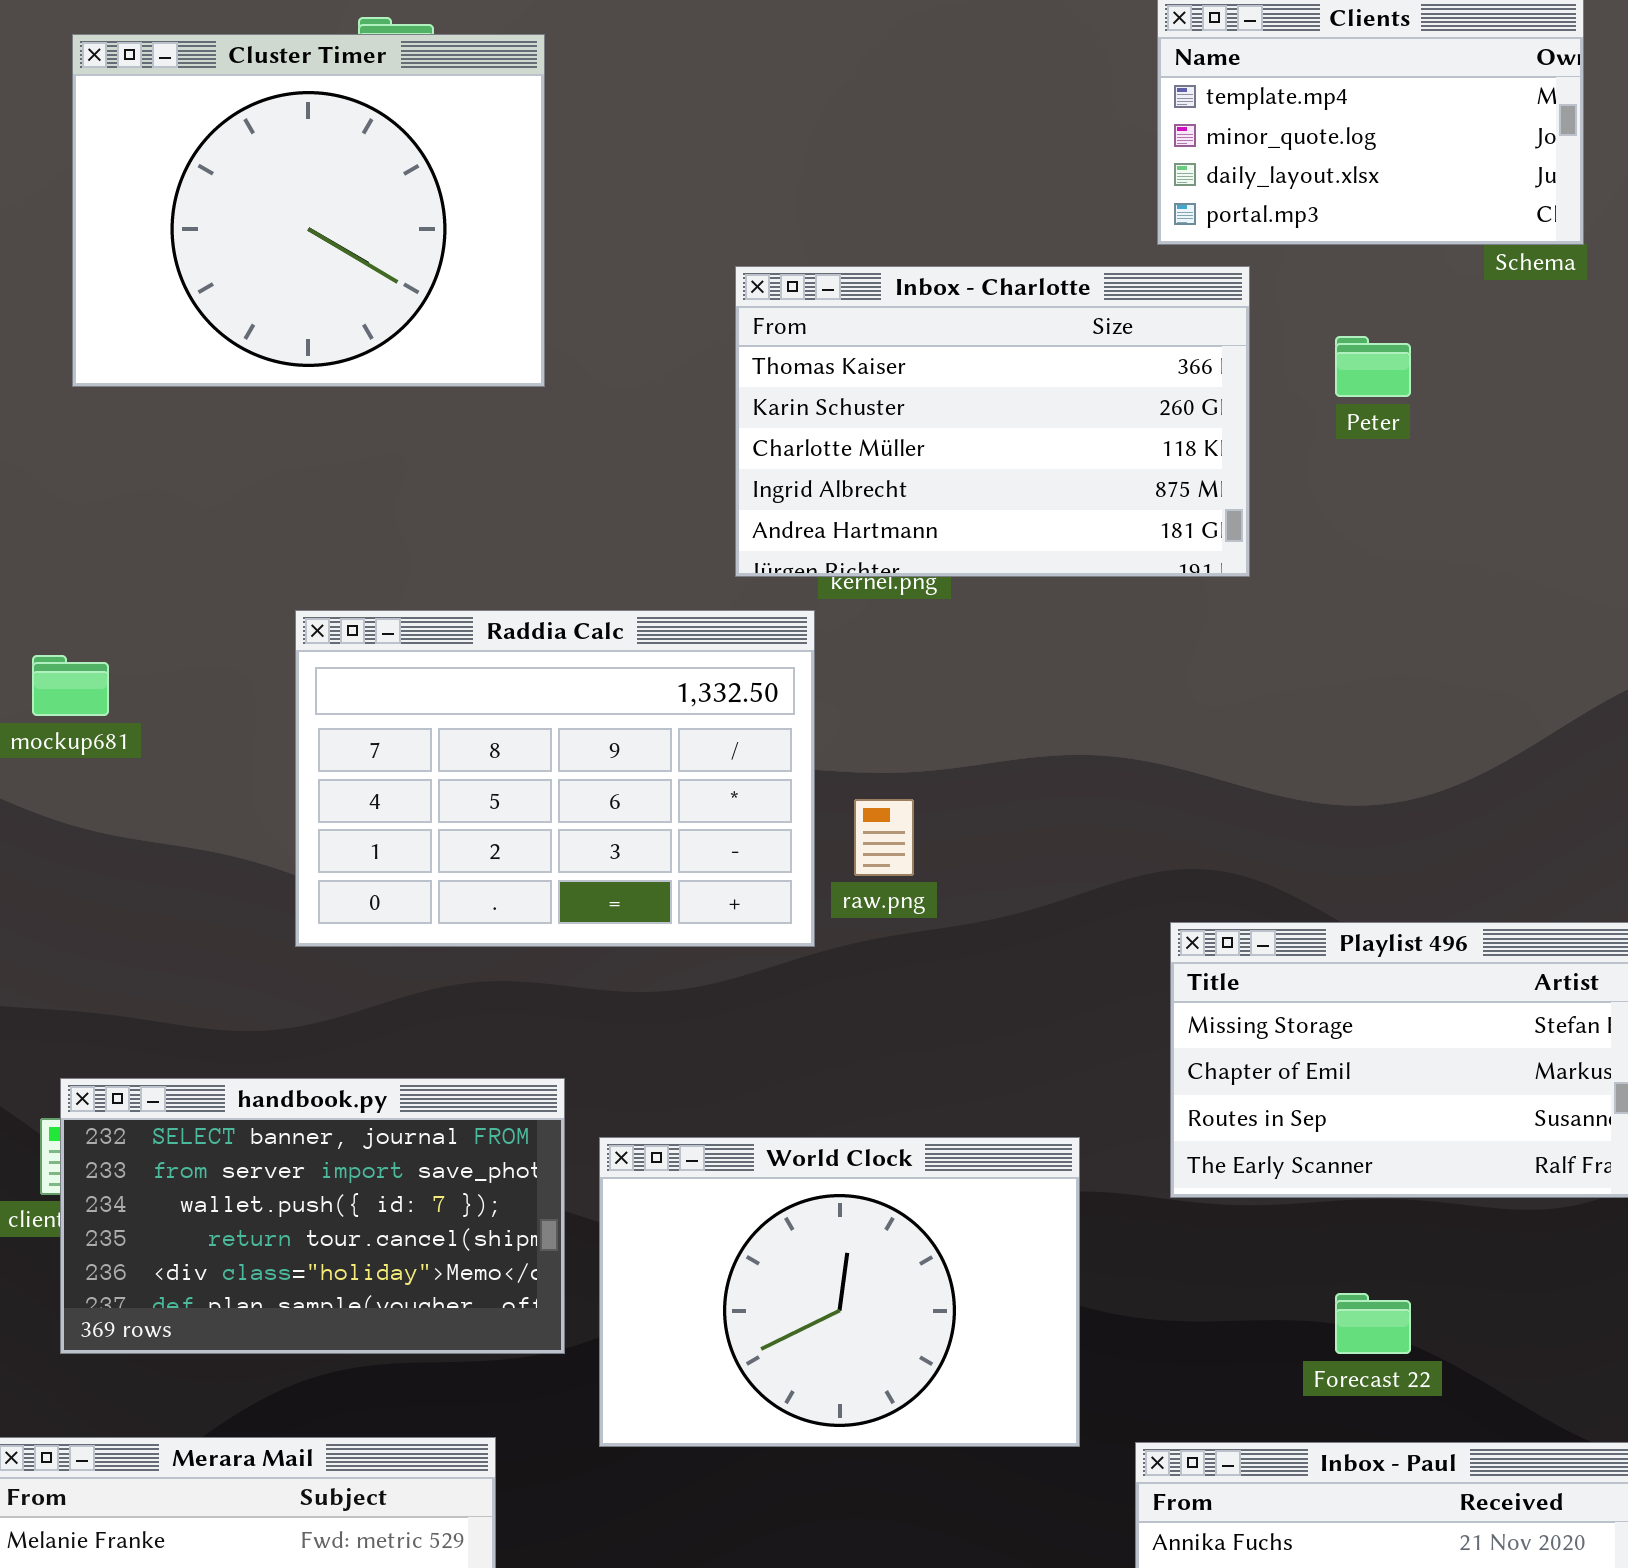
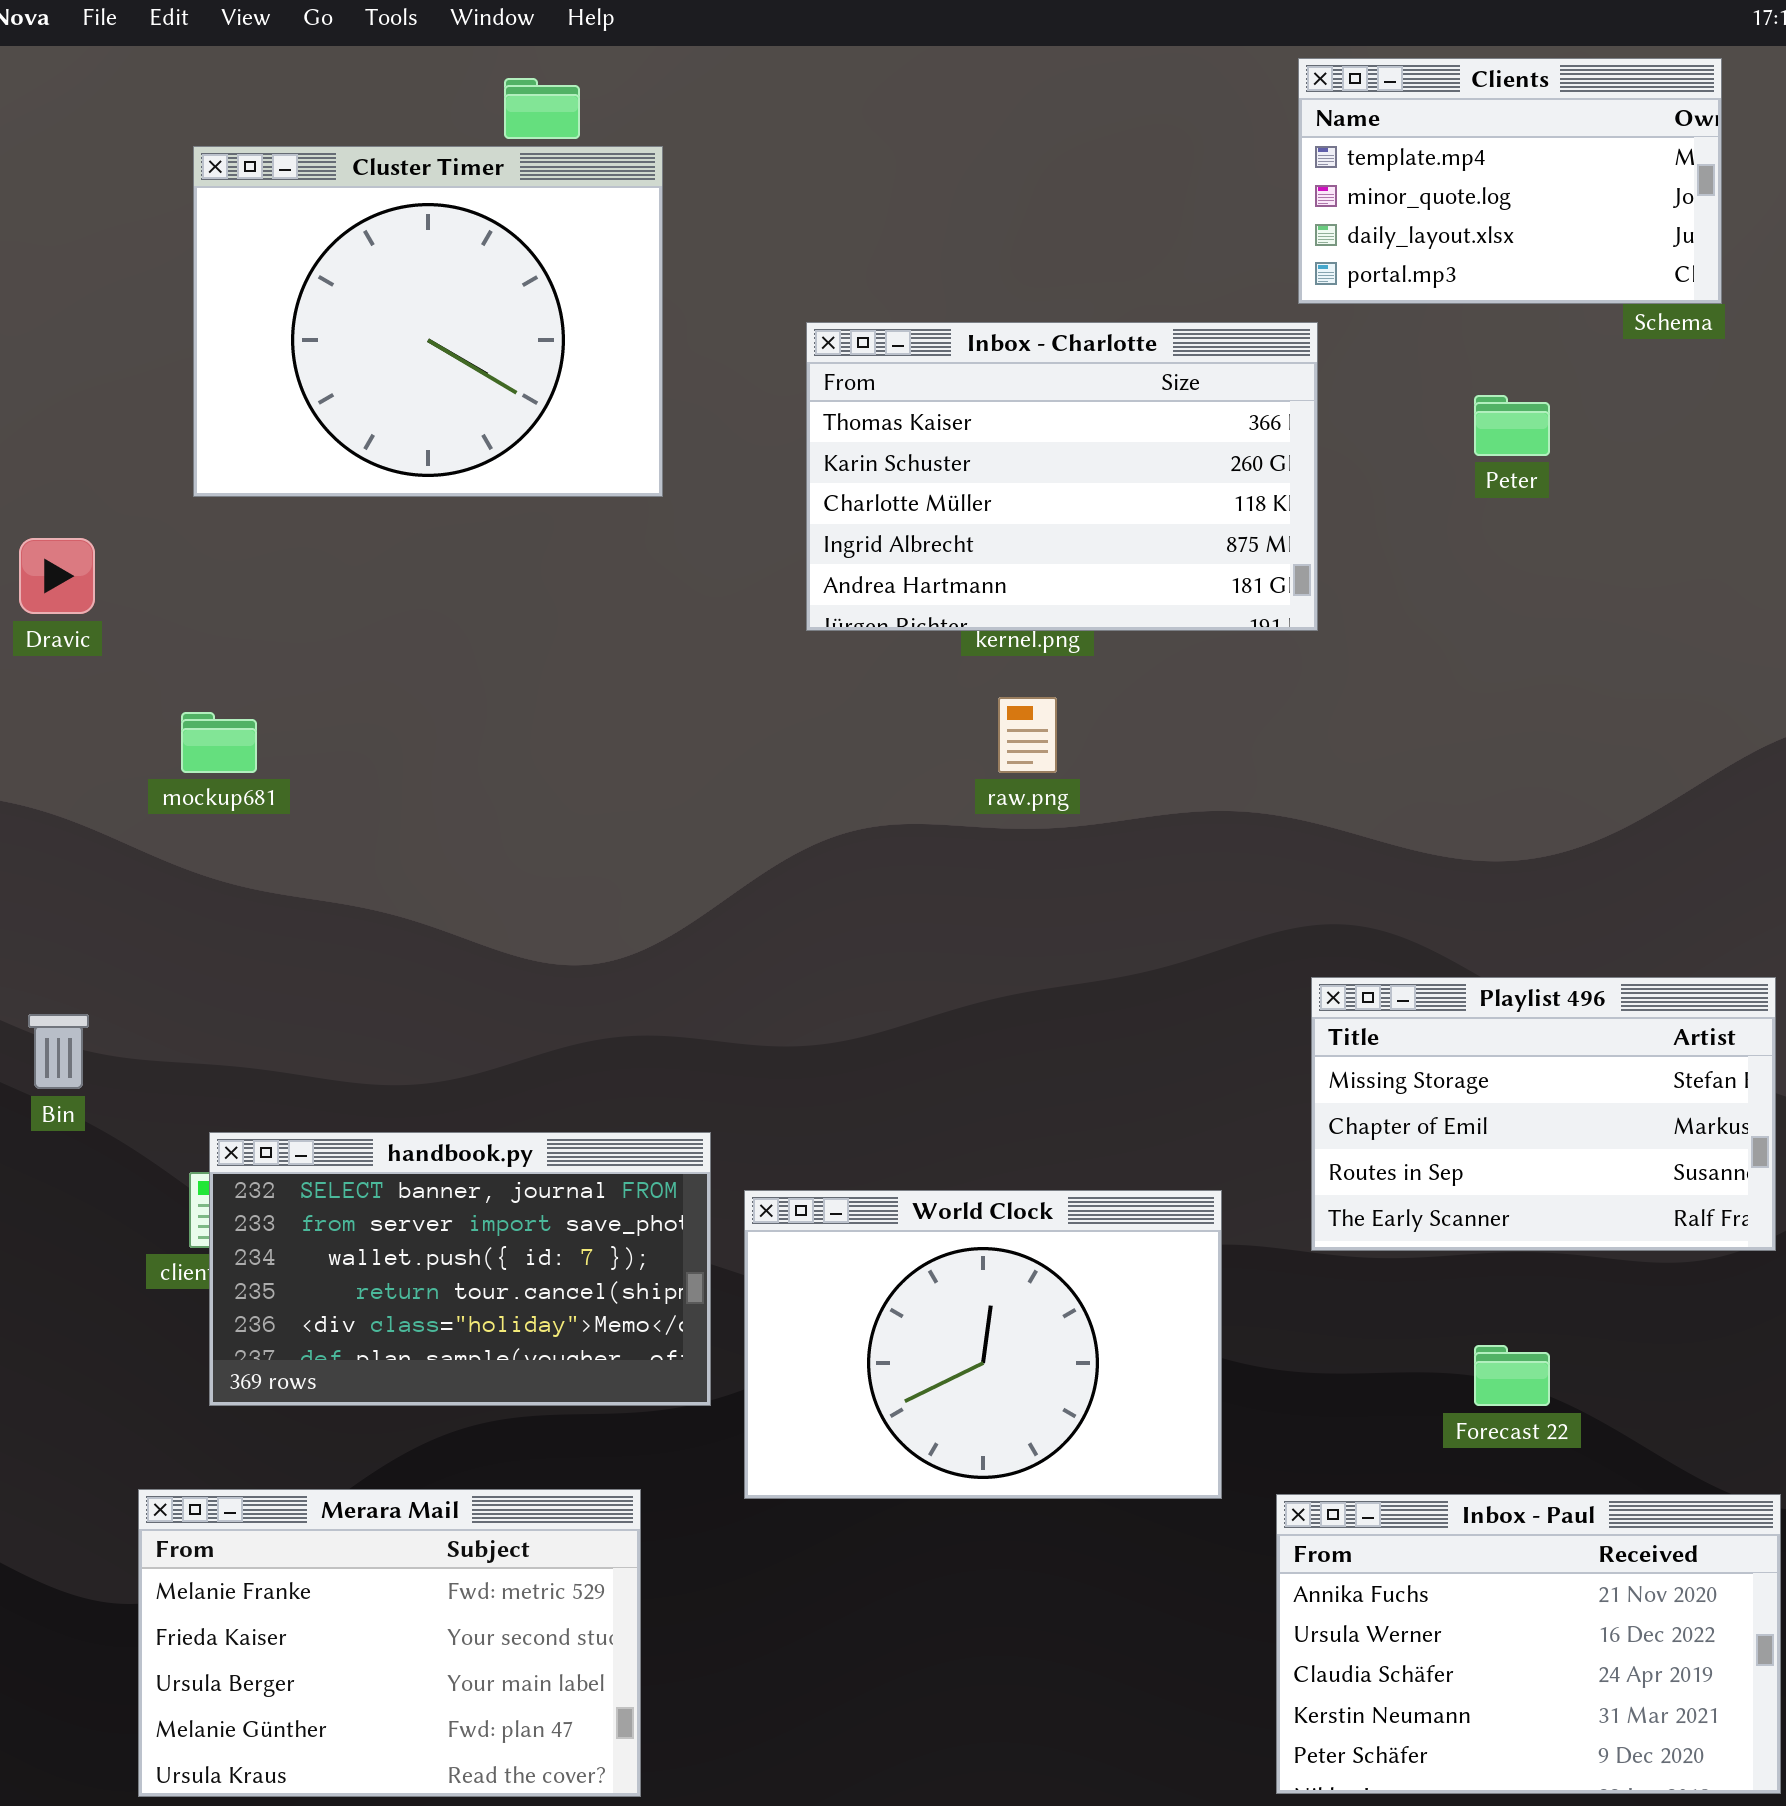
Cluster Timer: [72,34,545,387] -> [193,146,663,497], moved
Inbox - Charlotte: [735,266,1250,577] -> [806,322,1318,631], moved
Raddia Calc: [295,610,815,947] -> none, closed
raw.png: [854,799,914,876] -> [998,697,1057,773], moved

